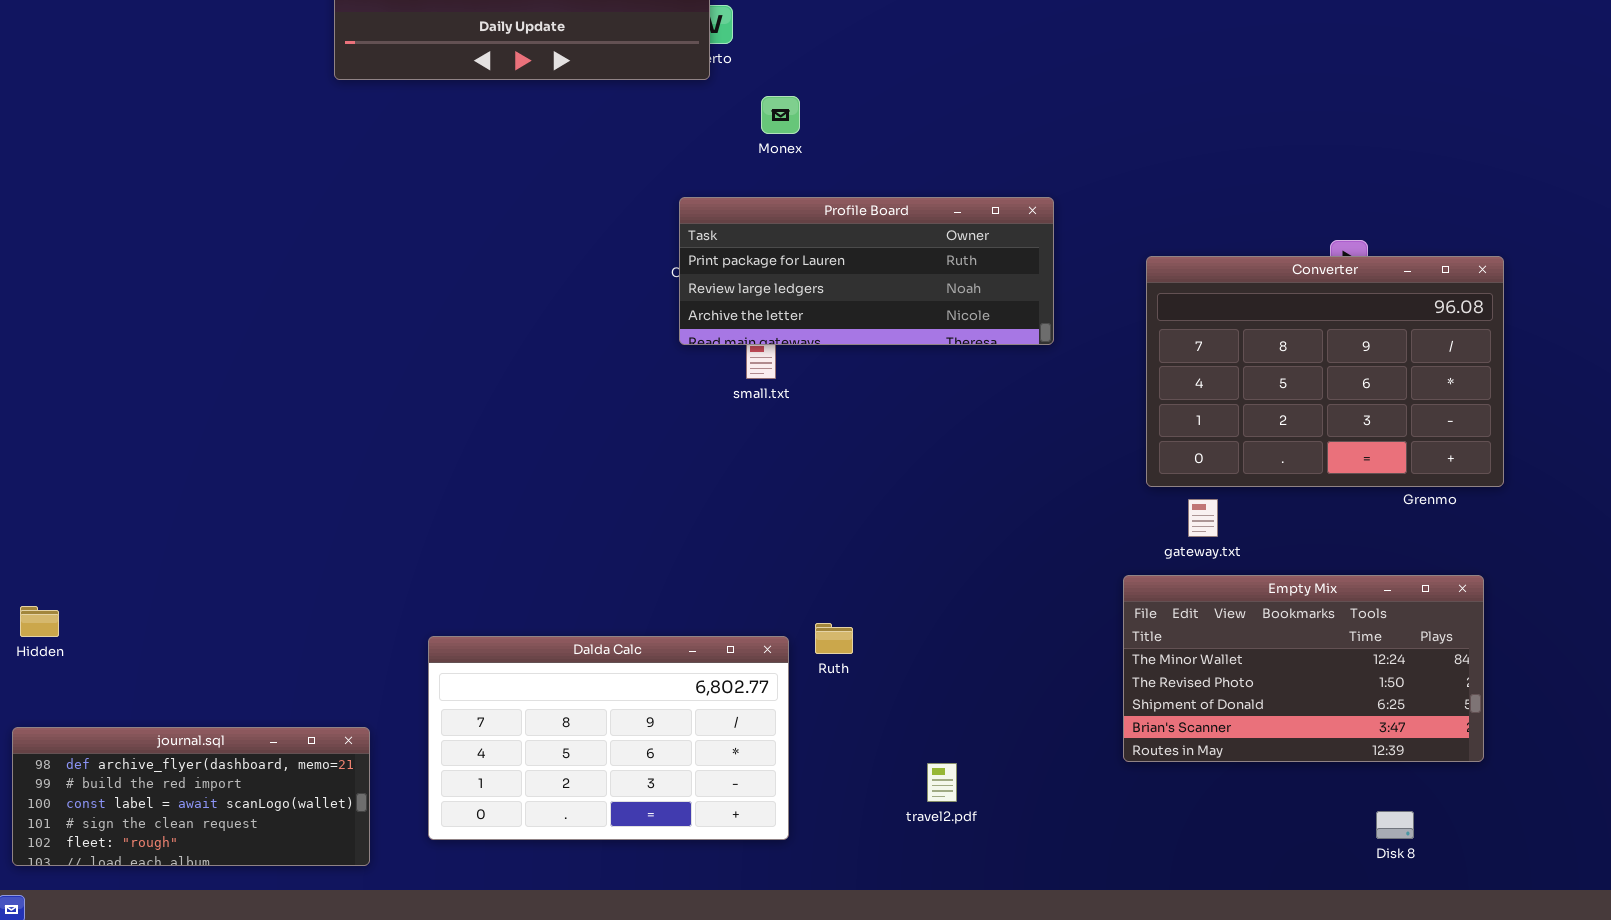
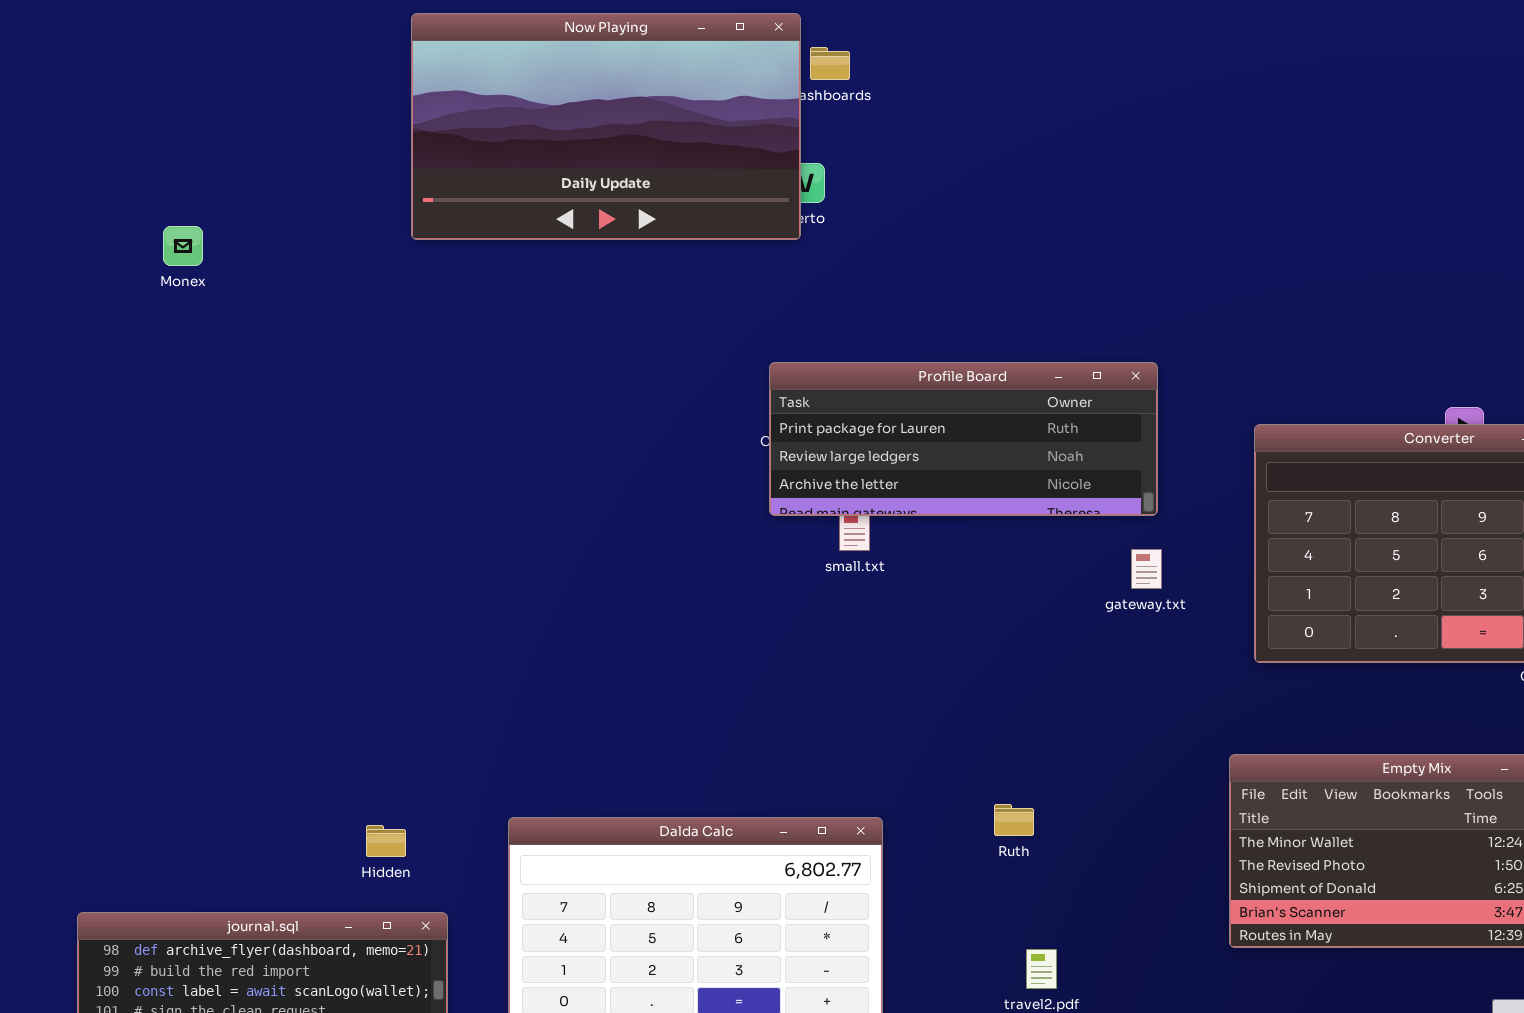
Monex: [761,96,800,134] -> [163,226,203,266], moved
gateway.txt: [1188,499,1218,537] -> [1131,549,1162,589], moved
Hidden: [20,606,59,637] -> [366,825,406,857], moved
Ruth: [815,623,853,654] -> [994,804,1034,836], moved

